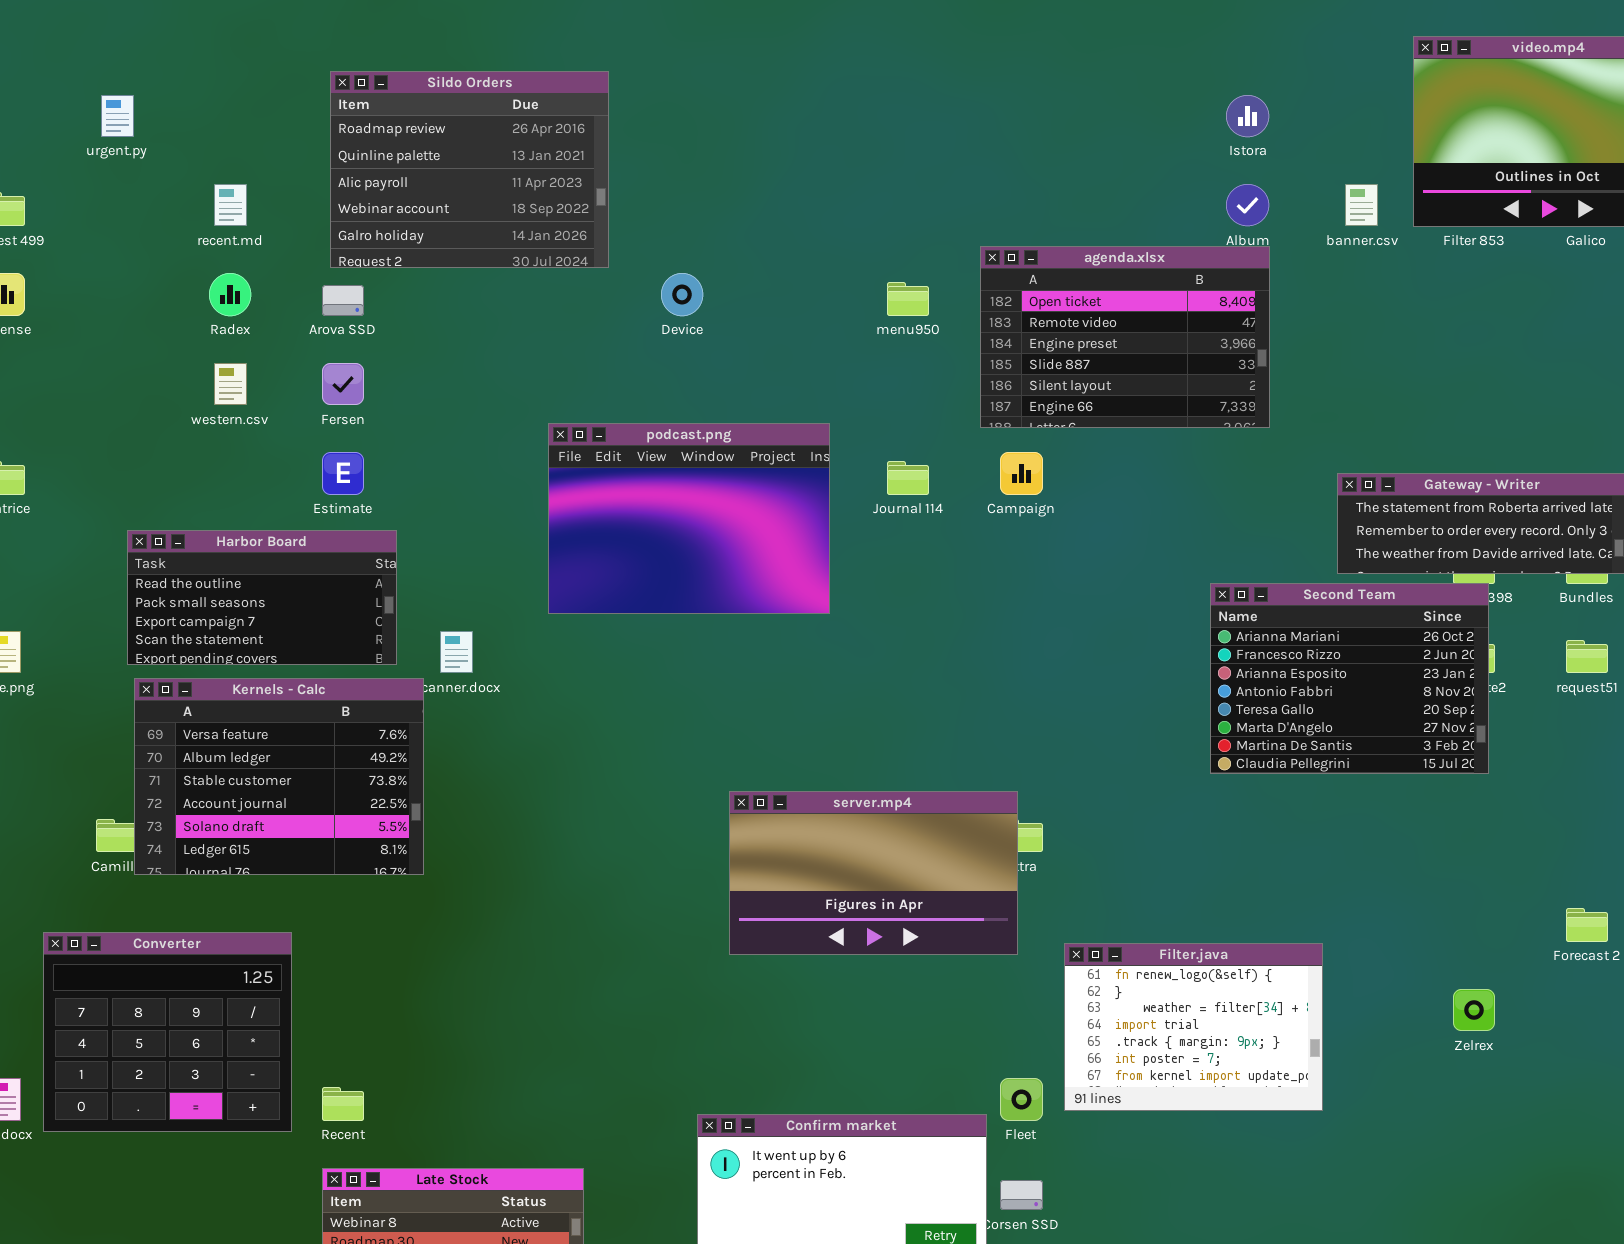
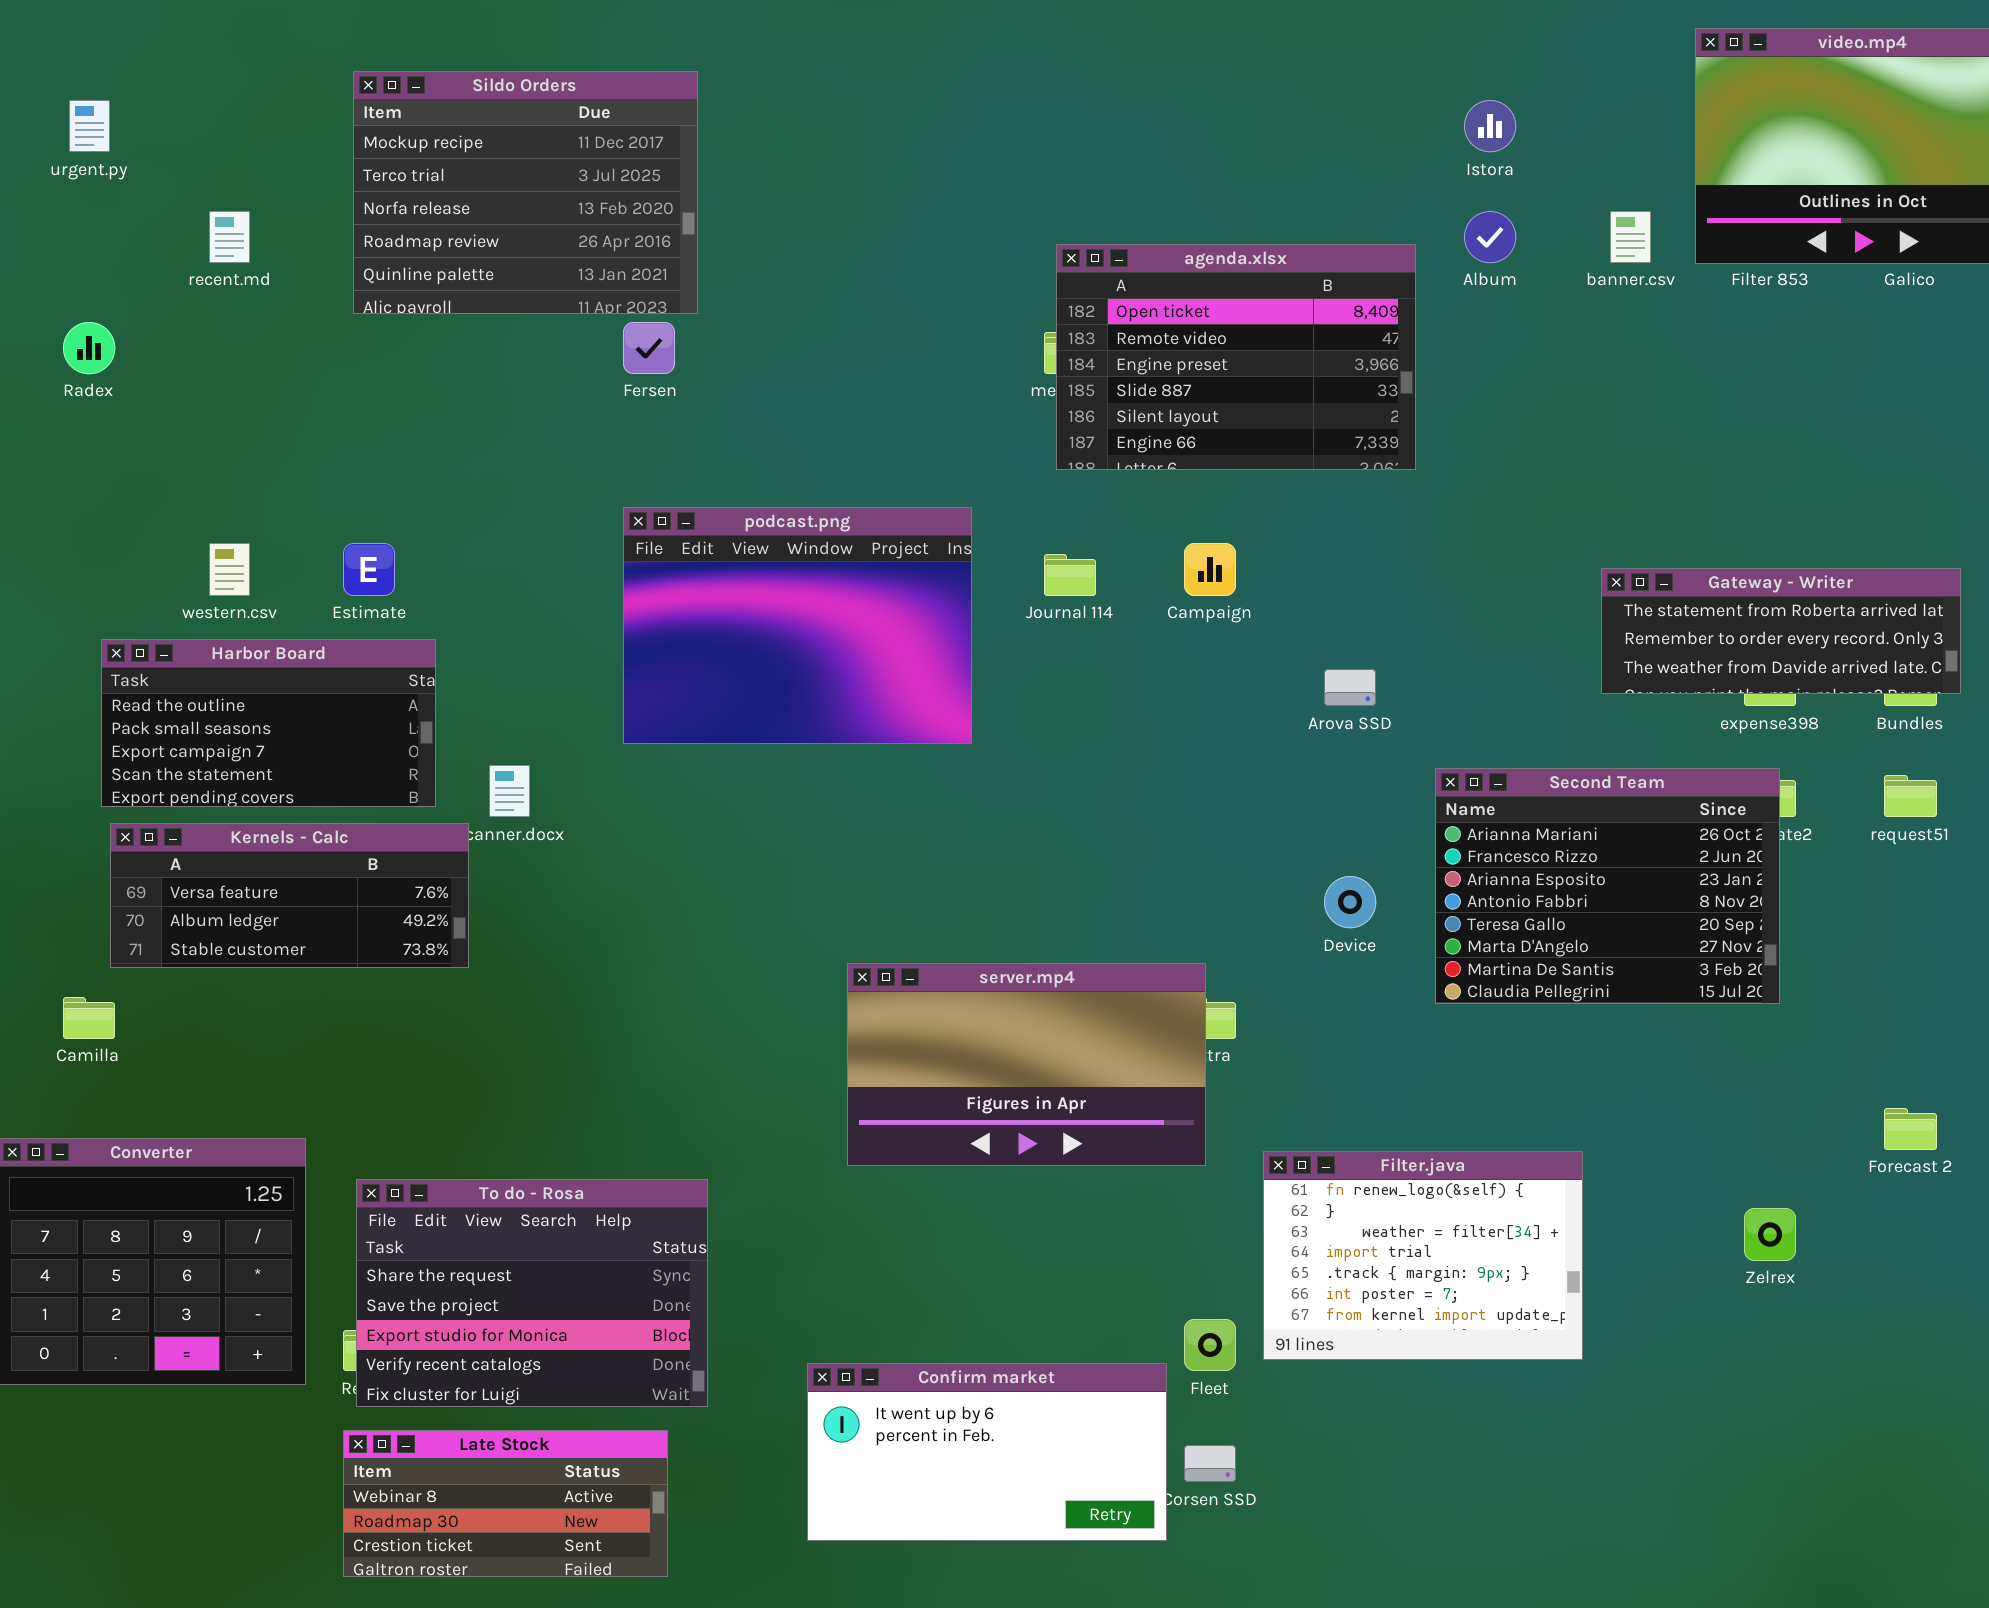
Sildo Orders: [330,71,609,268] -> [353,71,698,314], scrolled up 3 rows
agenda.xlsx: [980,246,1270,428] -> [1056,244,1416,470], moved
Radex: [209,273,251,316] -> [63,322,115,374], moved
Device: [661,273,703,316] -> [1324,876,1376,928], moved
Arova SSD: [322,285,364,316] -> [1324,669,1376,706], moved
western.csv: [214,363,247,405] -> [209,543,250,596], moved
Fersen: [322,363,364,405] -> [623,322,675,374], moved
Second Team: [1210,583,1489,774] -> [1435,768,1780,1004], moved
Kernels - Calc: [134,678,424,875] -> [110,823,469,968], resized
To do - Rosa: none -> [356,1179,708,1407], opened

